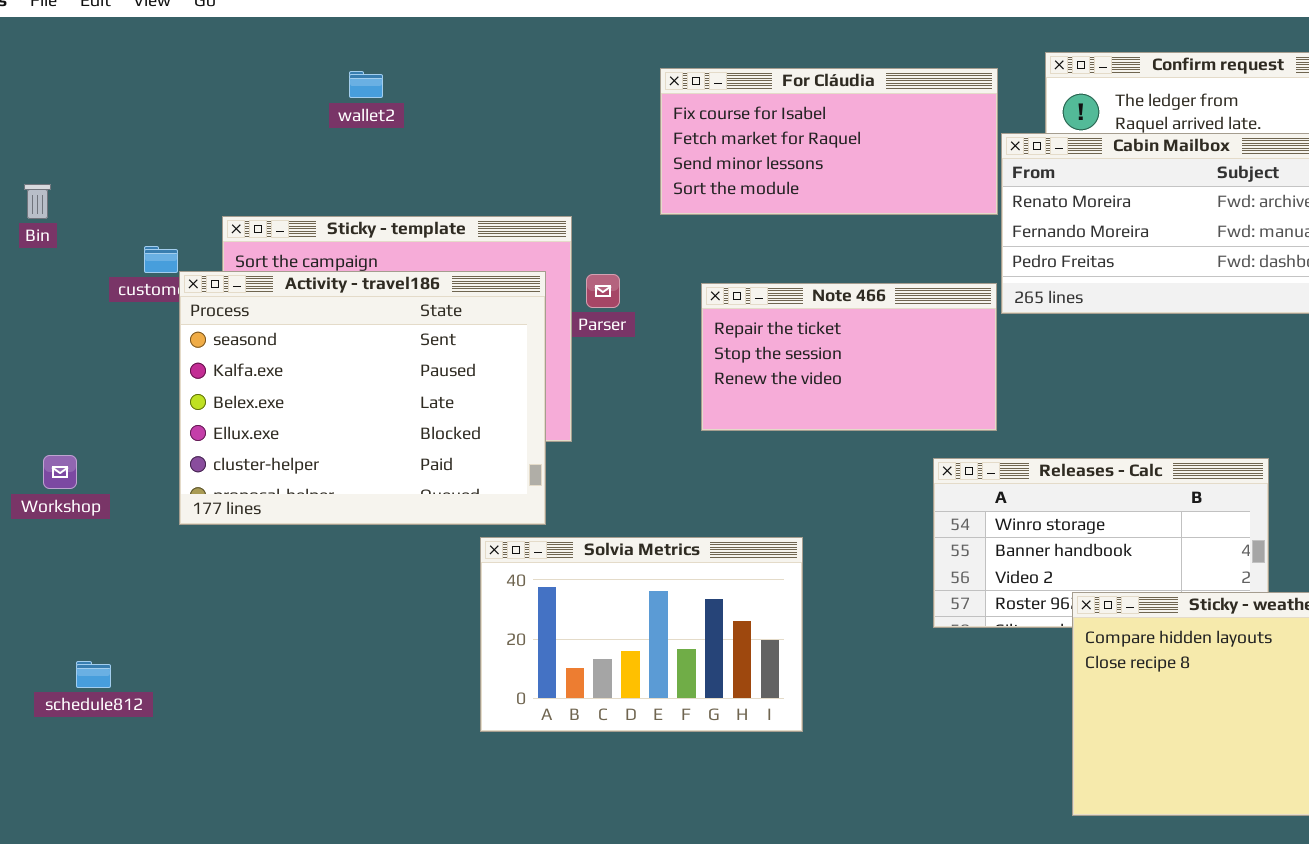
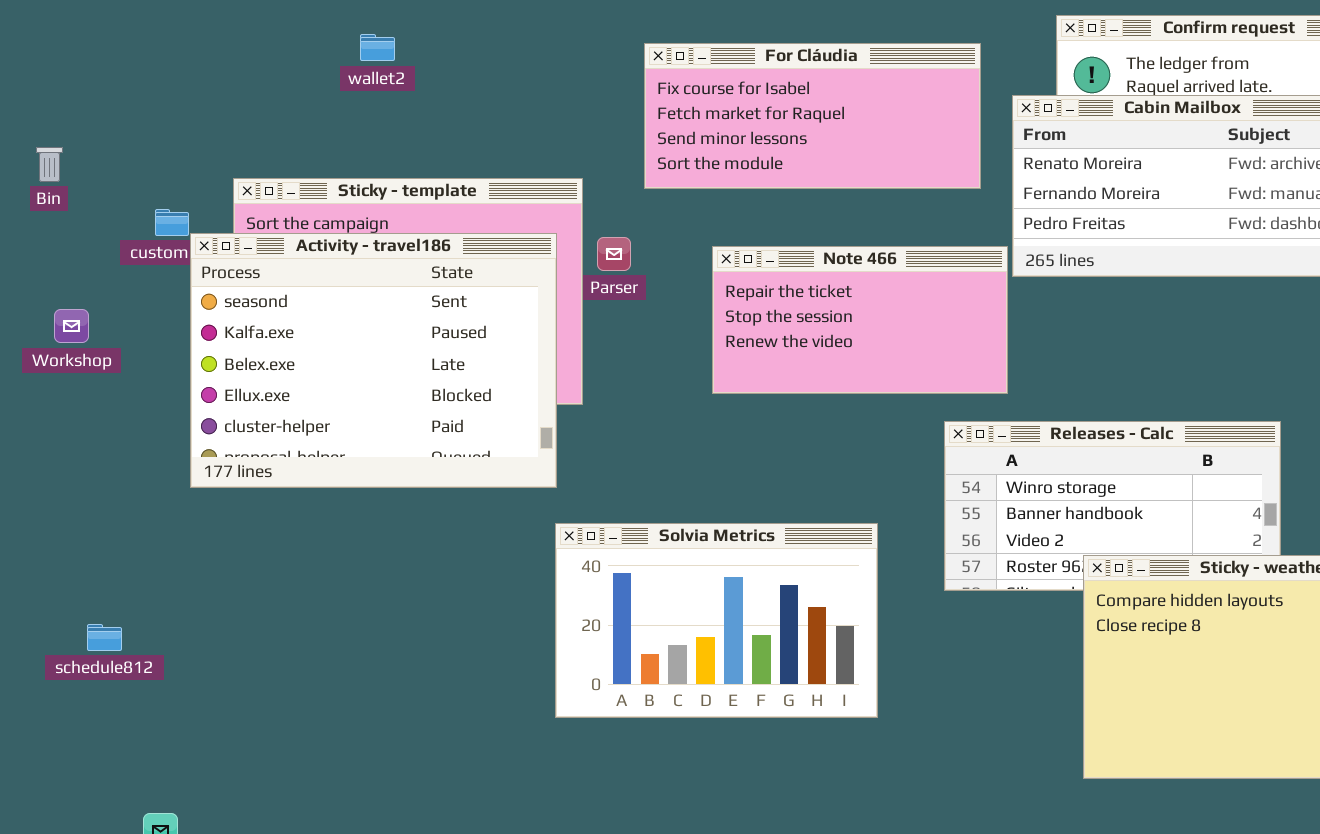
For Cláudia: [660,68,998,215] -> [644,43,981,189], moved
Workshop: [43,455,77,489] -> [54,309,89,343], moved
Solvia Metrics: [480,537,803,732] -> [555,523,878,718], moved

